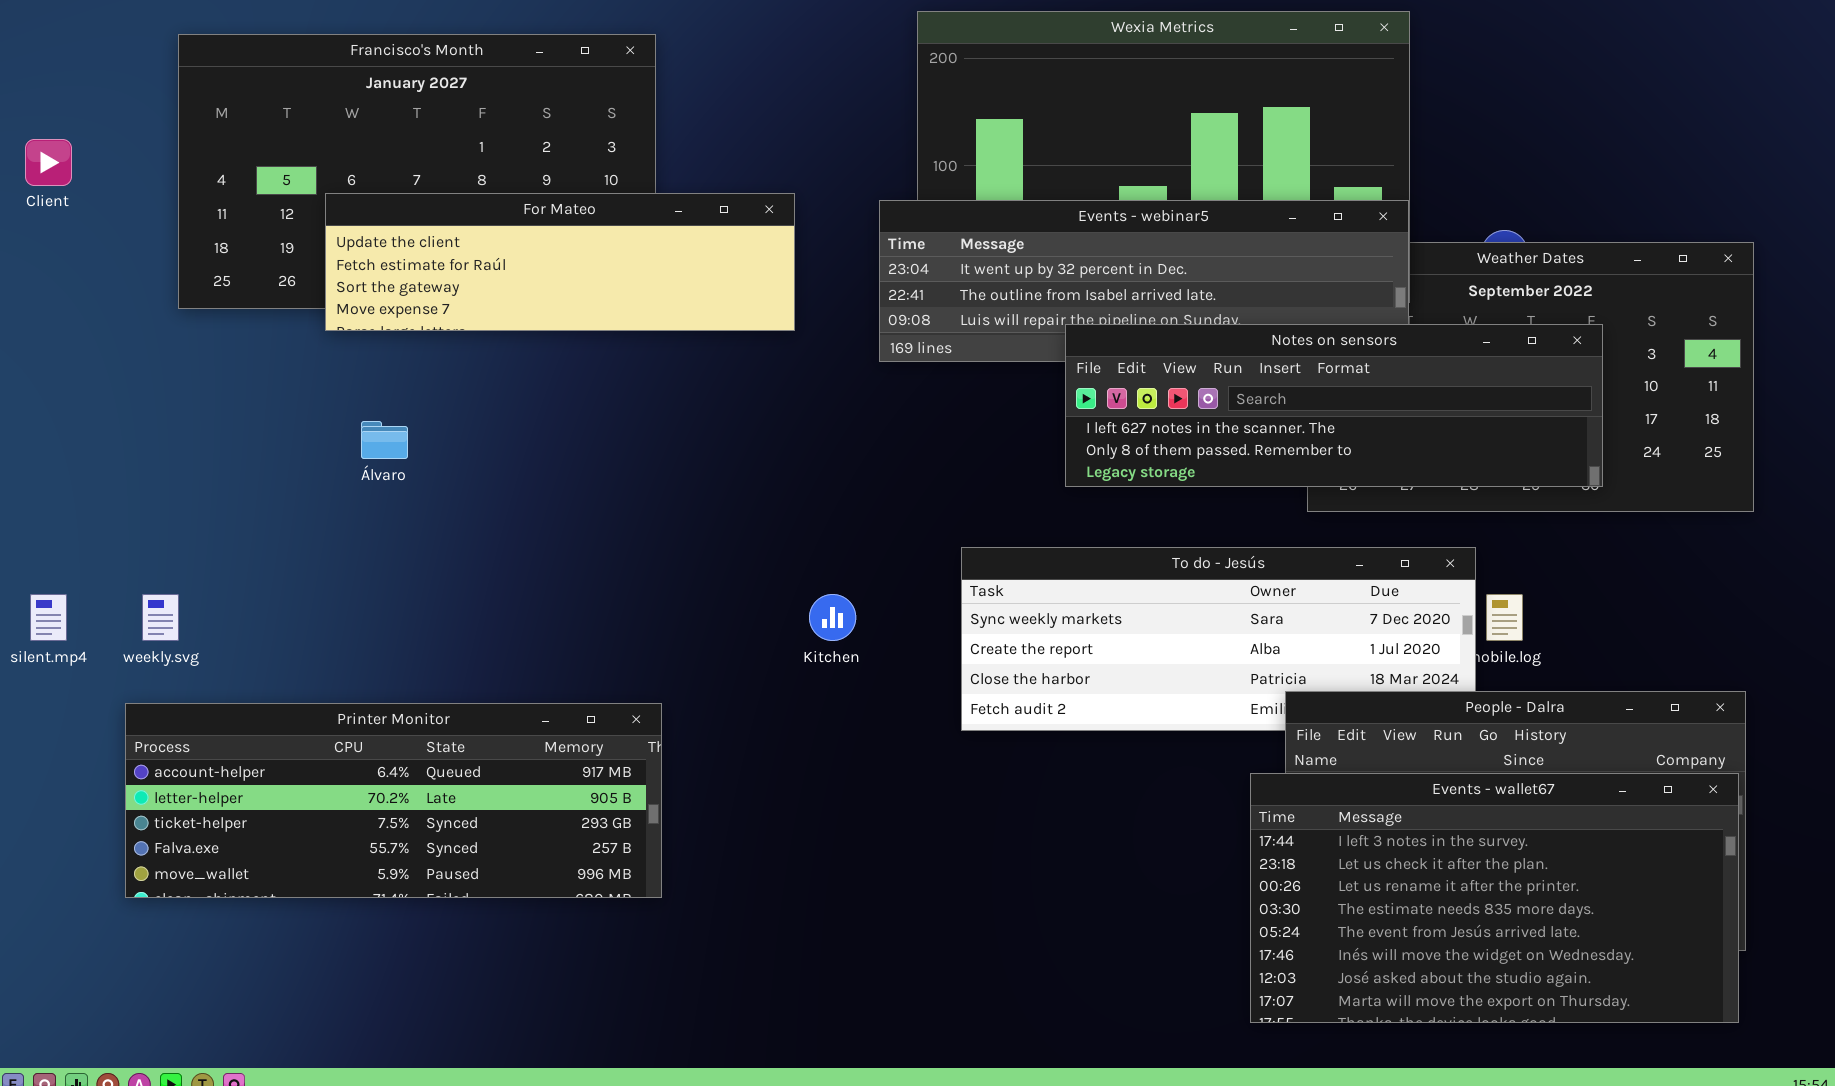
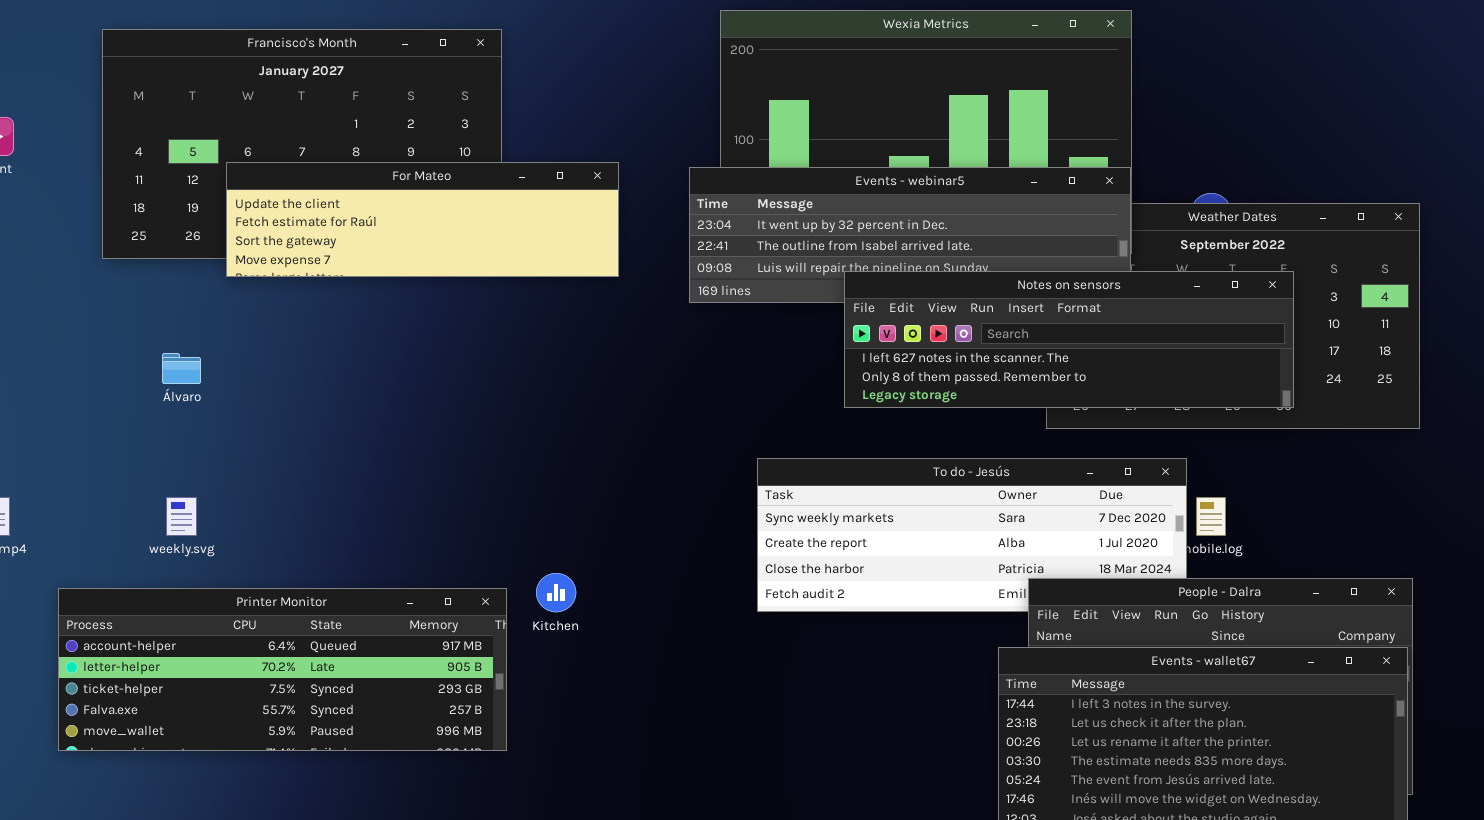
Álvaro: [361,421,408,459] -> [162,353,201,384], moved
weekly.svg: [142,594,179,641] -> [166,497,197,536], moved
Kitchen: [809,594,856,641] -> [536,573,576,612], moved

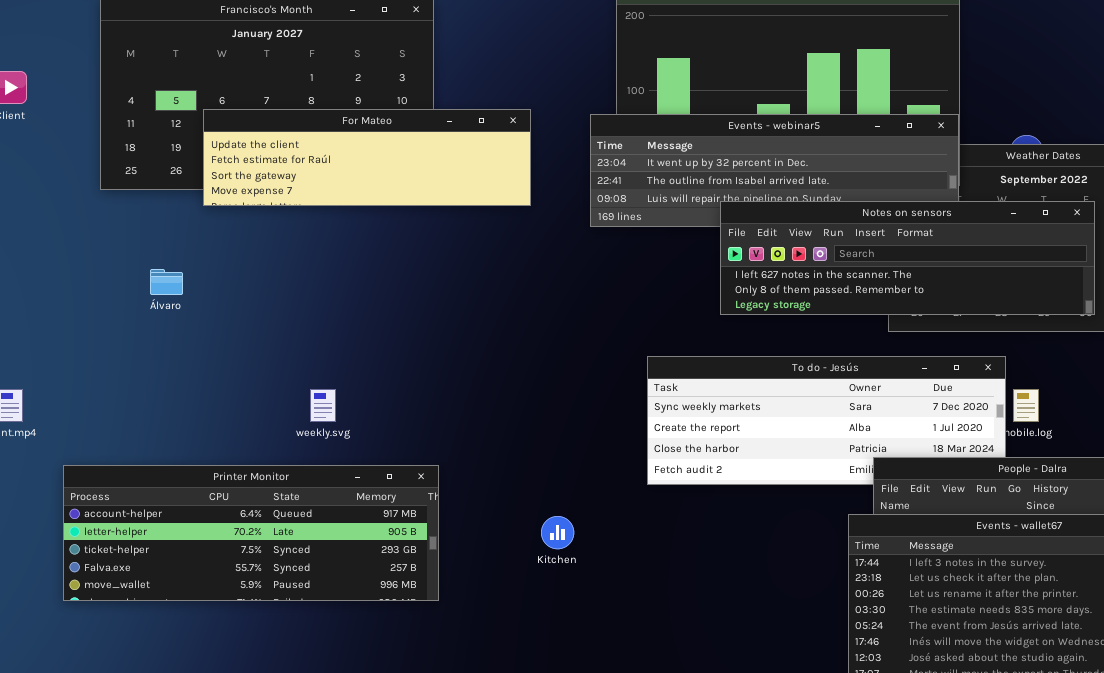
weekly.svg: [166,497,197,536] -> [310,389,336,422], moved
Kitchen: [536,573,576,612] -> [541,516,574,549], moved

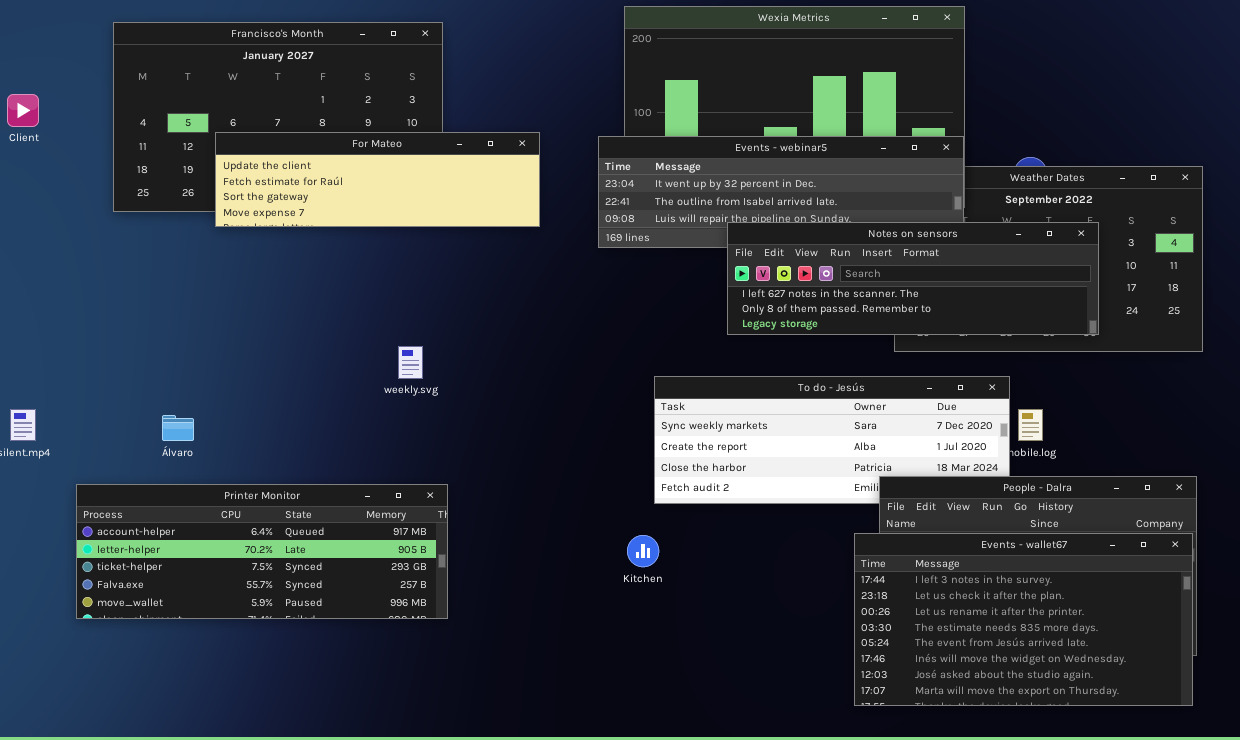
Álvaro: [150,269,183,295] -> [162,415,194,441], moved
weekly.svg: [310,389,336,422] -> [398,346,423,379], moved
Kitchen: [541,516,574,549] -> [627,535,659,567], moved

